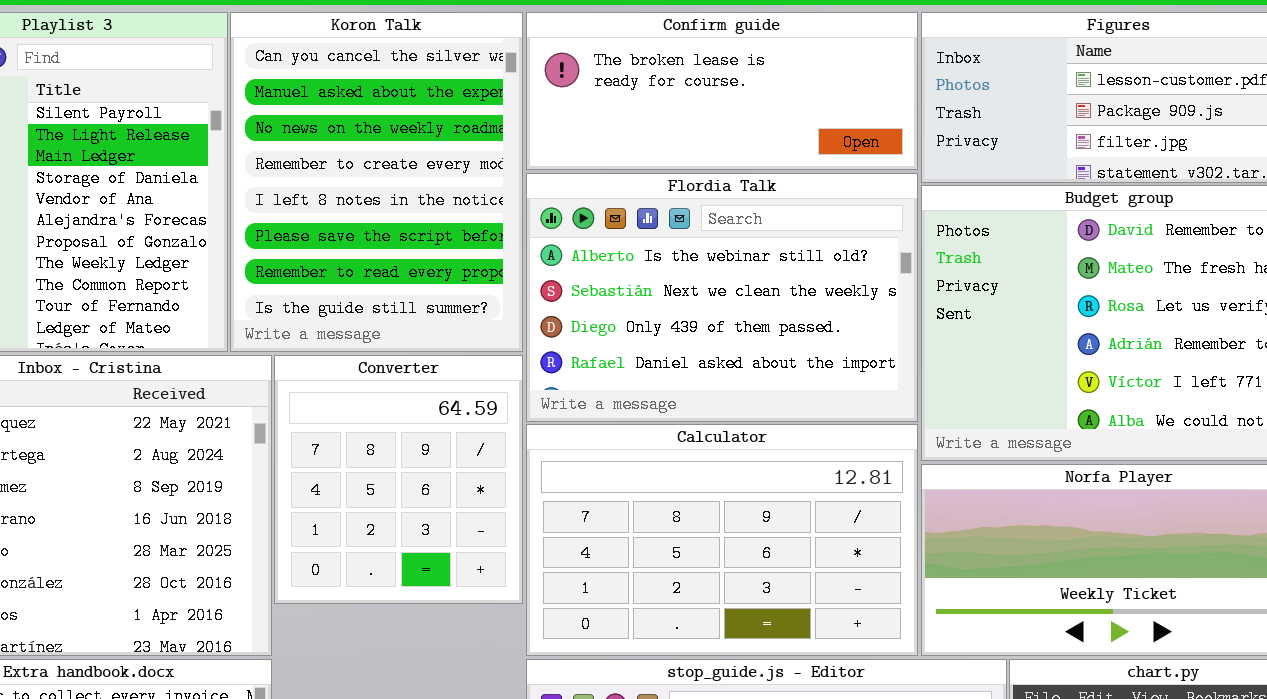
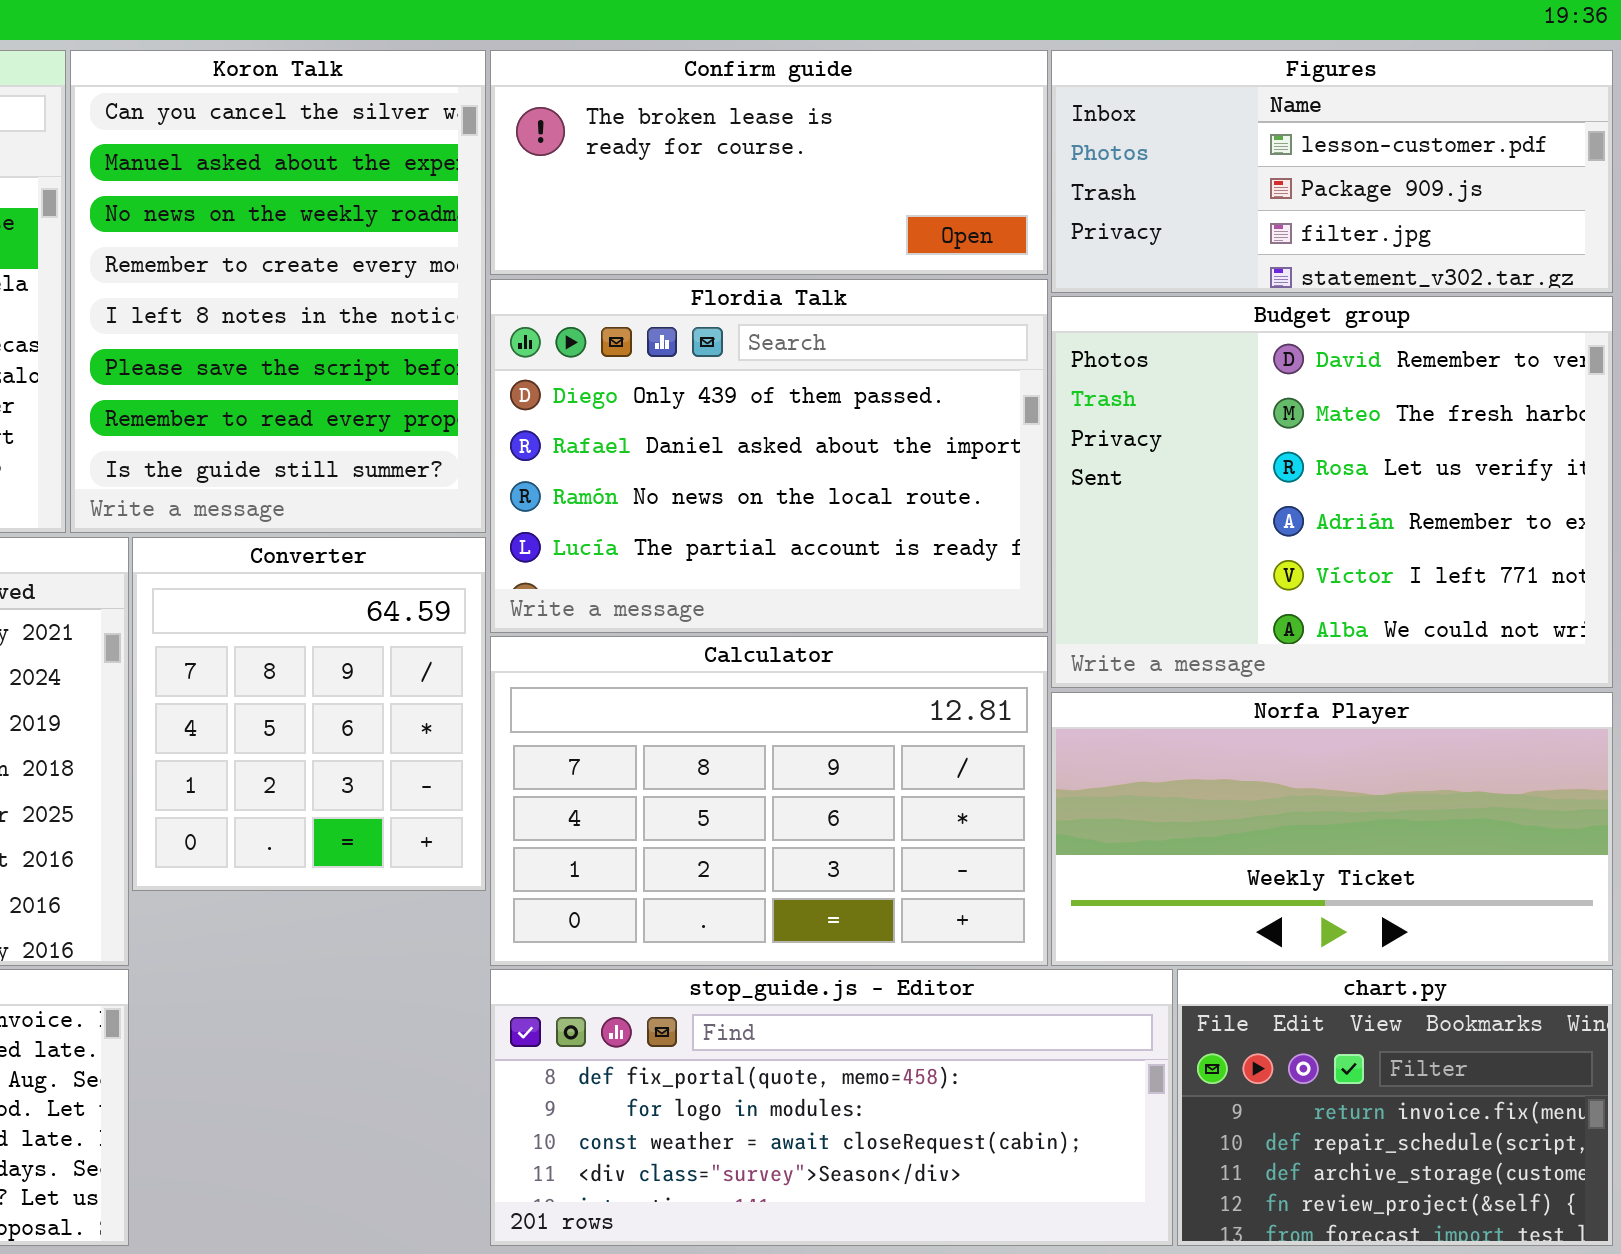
Flordia Talk: [526,173,918,422] -> [490,279,1048,633], scrolled down 2 rows

